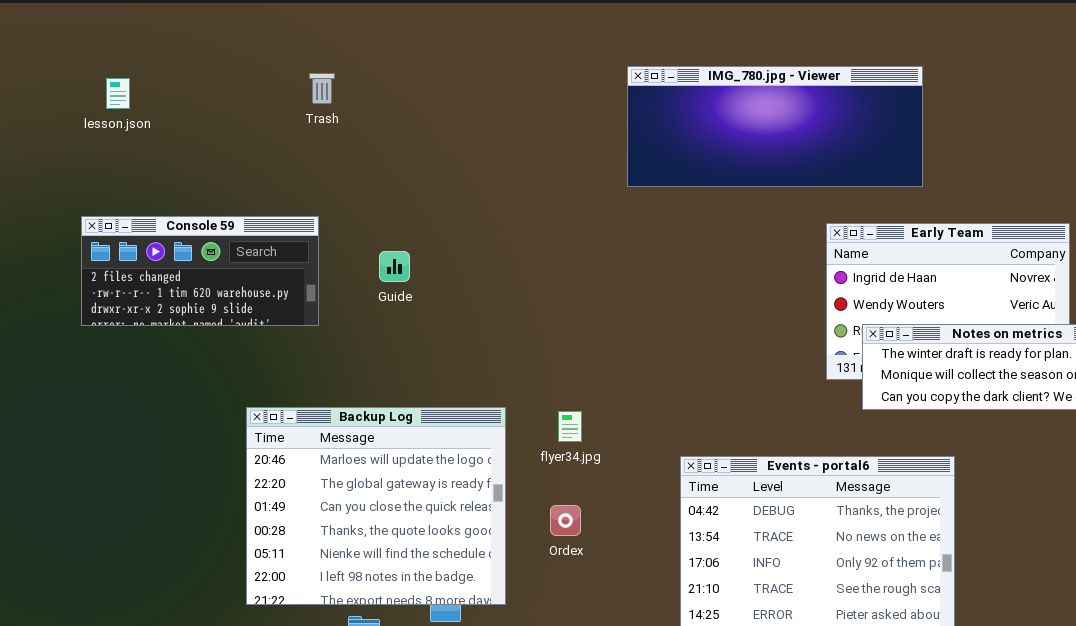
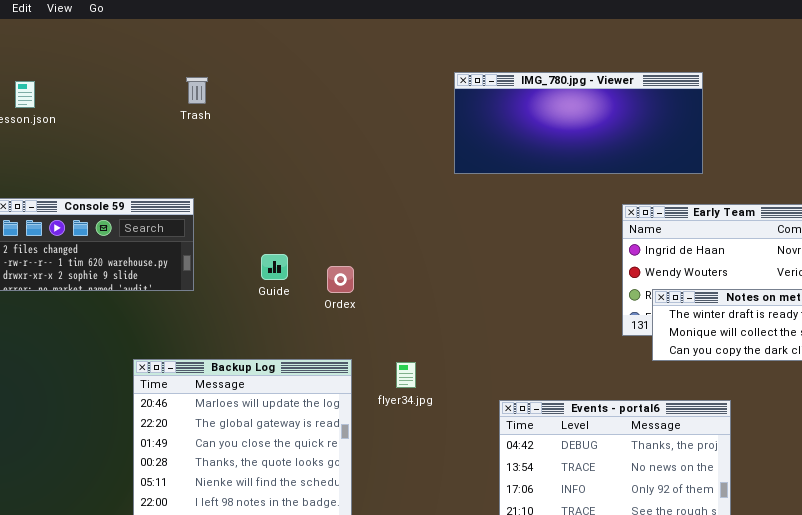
Guide: [379,251,410,282] -> [261,254,288,280], moved
Ordex: [550,505,581,536] -> [327,266,354,293], moved

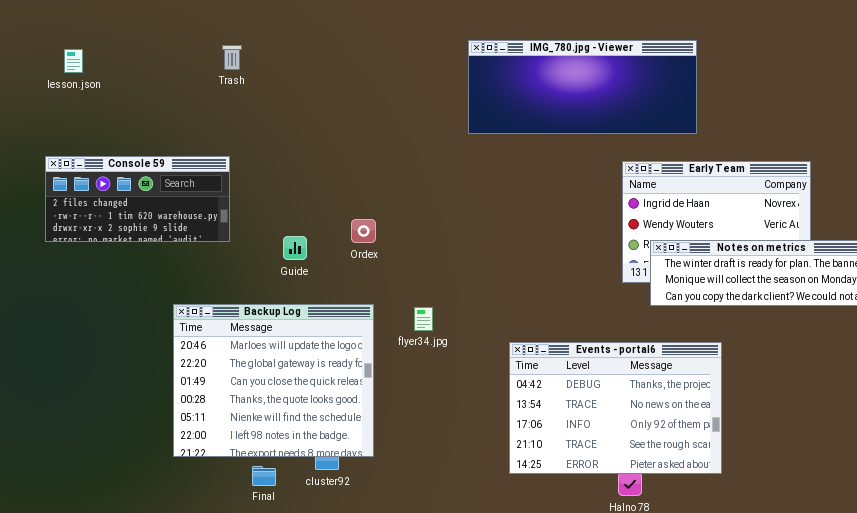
Guide: [261,254,288,280] -> [283,236,307,260], moved

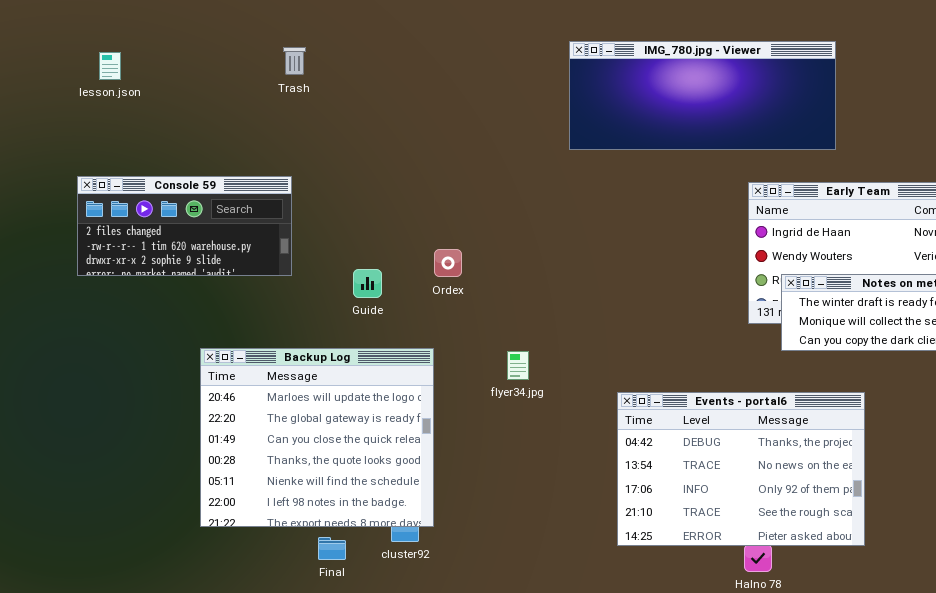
Backup Log: [173,304,374,457] -> [200,348,434,527], moved

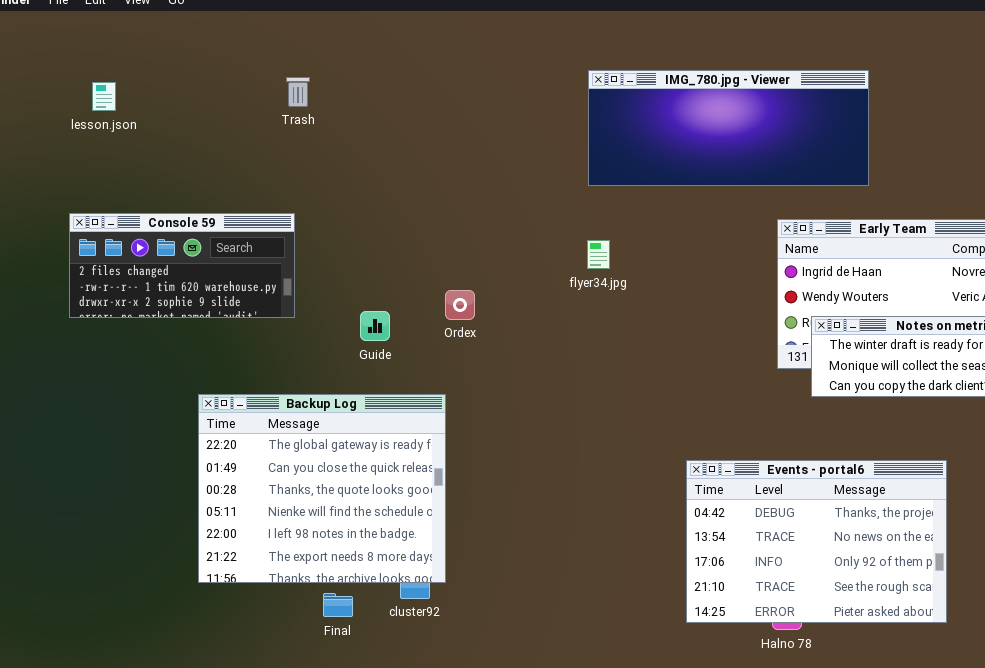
Backup Log: [200,348,434,527] -> [198,394,446,583], scrolled down 1 row
flyer34.jpg: [507,351,529,380] -> [587,240,610,269], moved
Events - portal6: [617,392,865,546] -> [686,460,947,623], moved

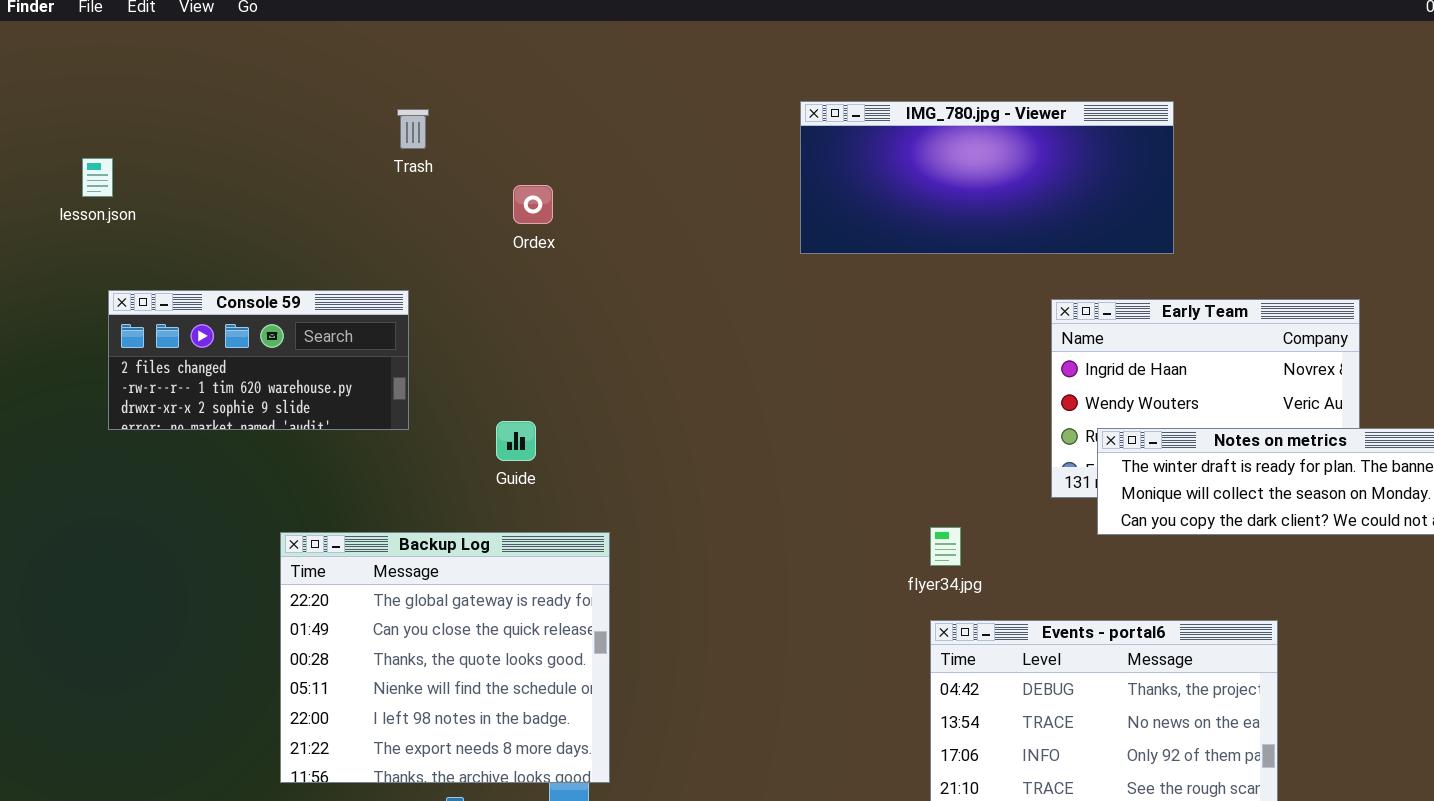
lesson.json: [92,82,116,111] -> [82,158,113,197], moved
flyer34.jpg: [587,240,610,269] -> [930,527,961,566], moved
Ordex: [445,290,475,320] -> [513,185,553,224], moved

